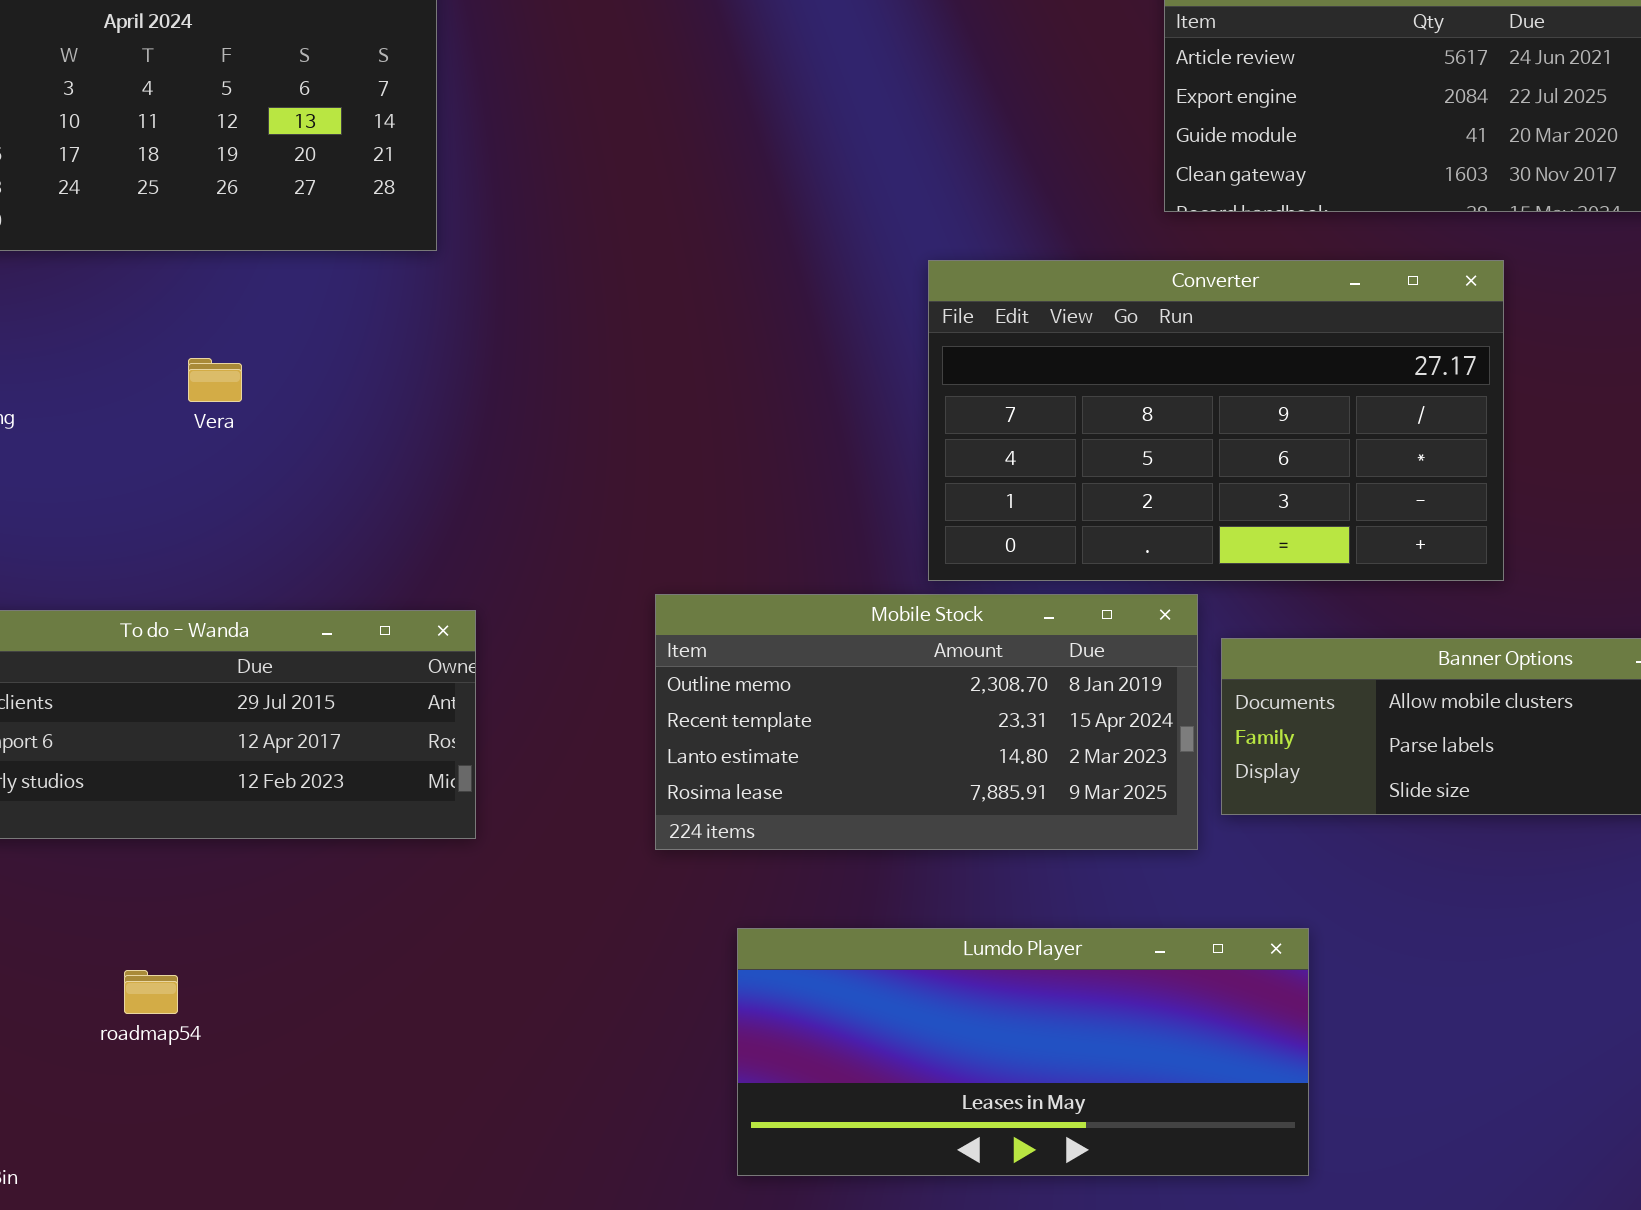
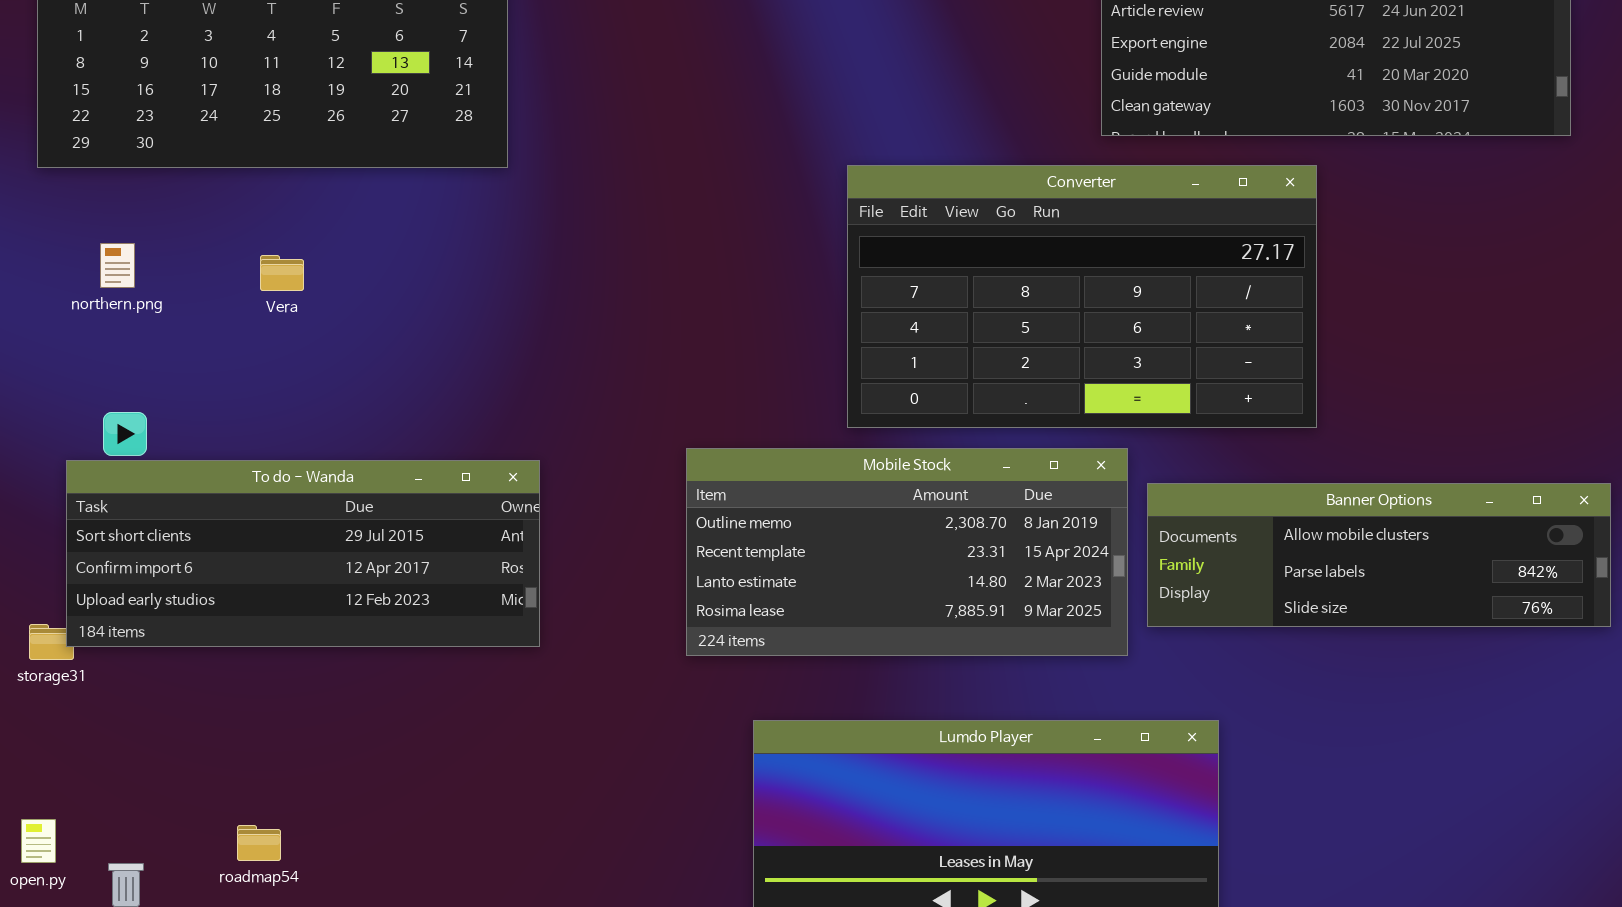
Converter: [928,260,1504,581] -> [847,165,1317,428], moved
Vera: [188,358,242,402] -> [260,255,304,291], moved
roadmap54: [124,970,178,1014] -> [237,825,281,861], moved

